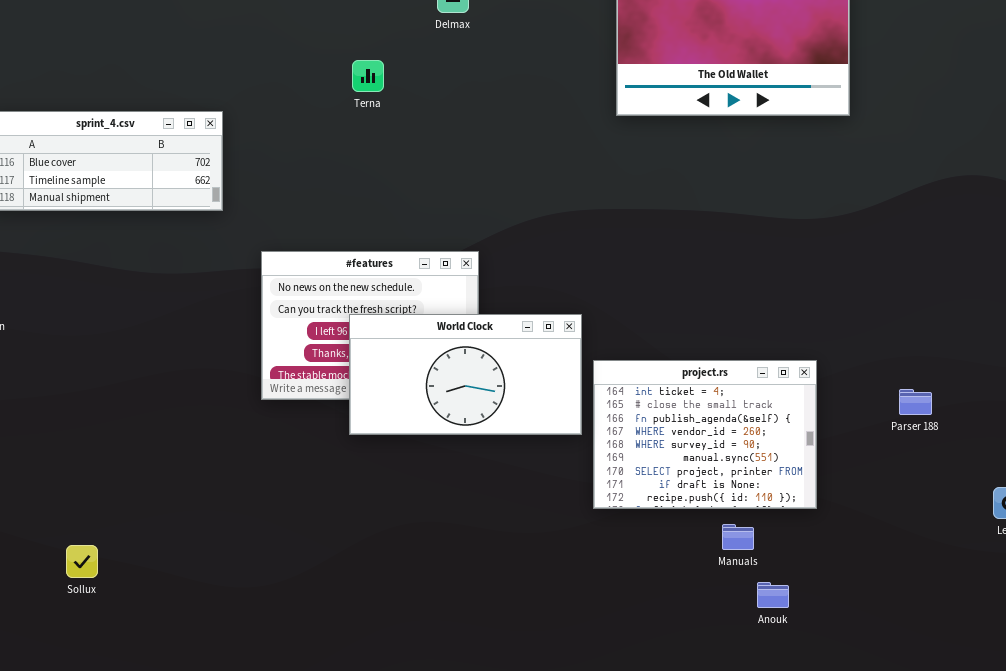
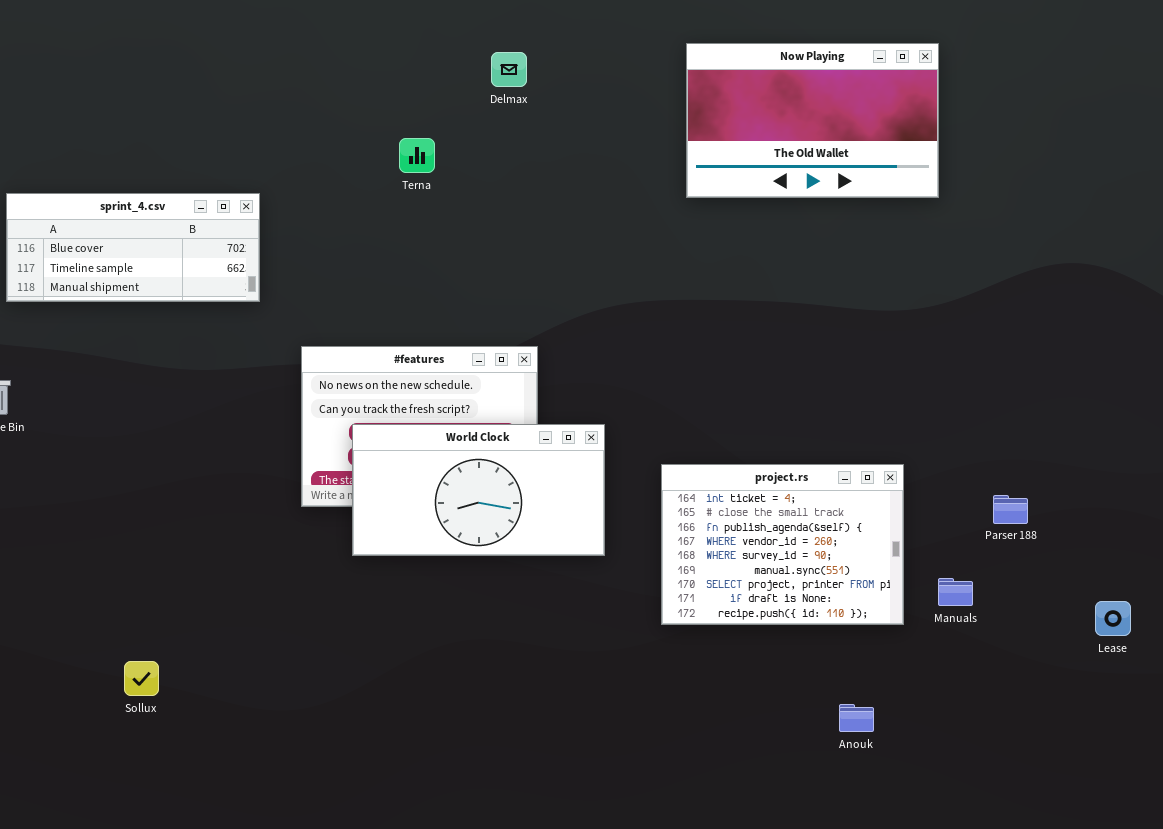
World Clock: [349,314,582,435] -> [352,424,605,556], moved
Manuals: [722,524,754,550] -> [938,578,973,606], moved
Sollux: [66,545,98,578] -> [124,661,159,696], moved

